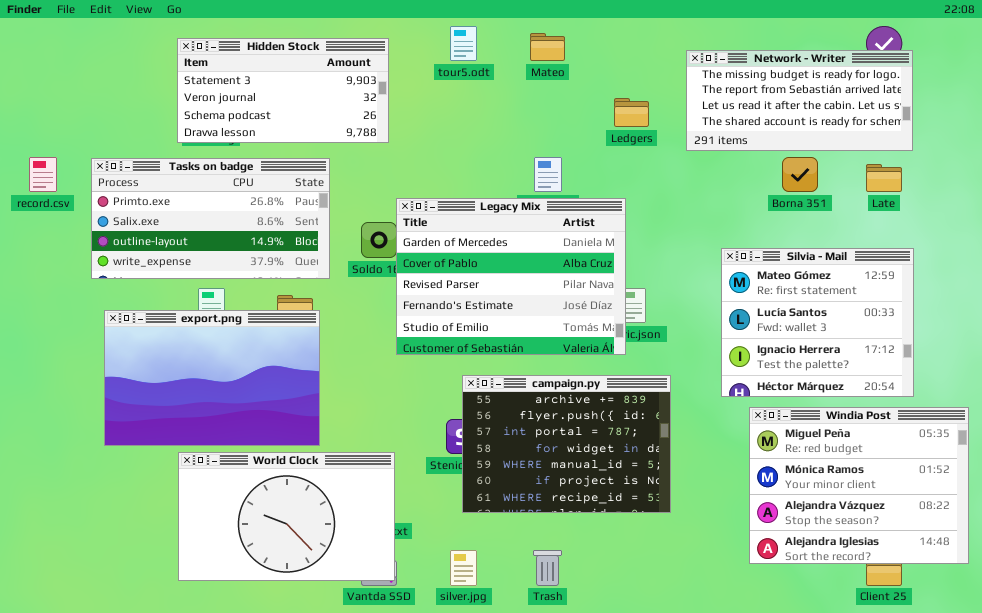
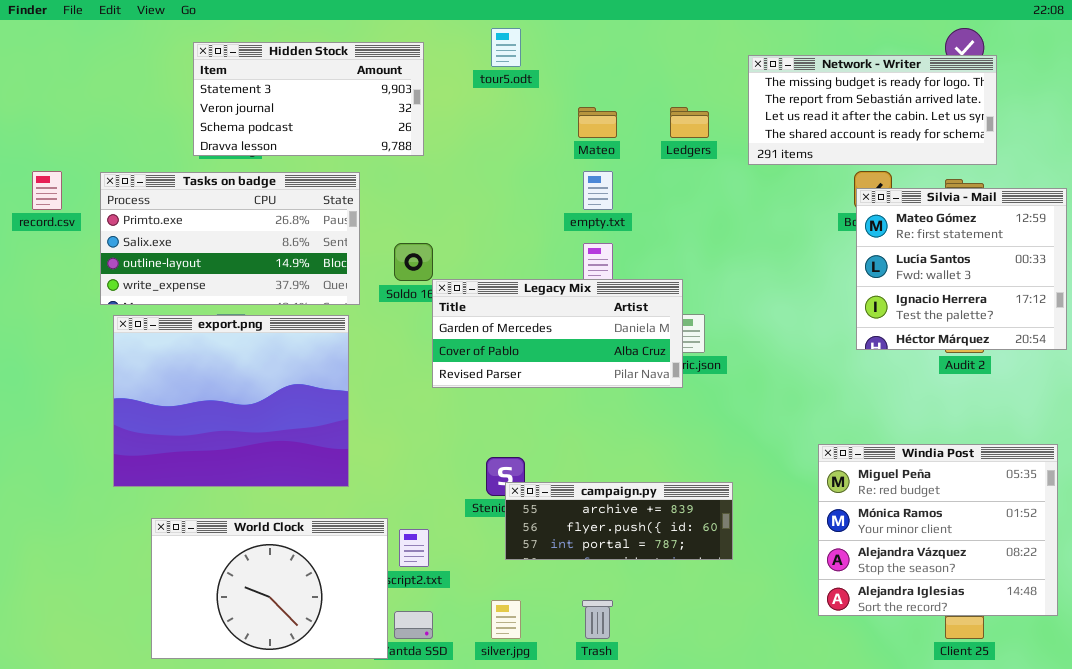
Mateo: [530,33,565,61] -> [578,107,617,138], moved
Legacy Mix: [396,198,626,355] -> [432,279,683,388], resized
Silvia - Mail: [721,248,914,397] -> [856,188,1067,350], moved
export.png: [104,310,320,446] -> [113,315,349,487], resized
campaign.py: [462,375,671,513] -> [505,482,733,560], resized
World Clock: [178,452,395,581] -> [151,518,388,659], moved

